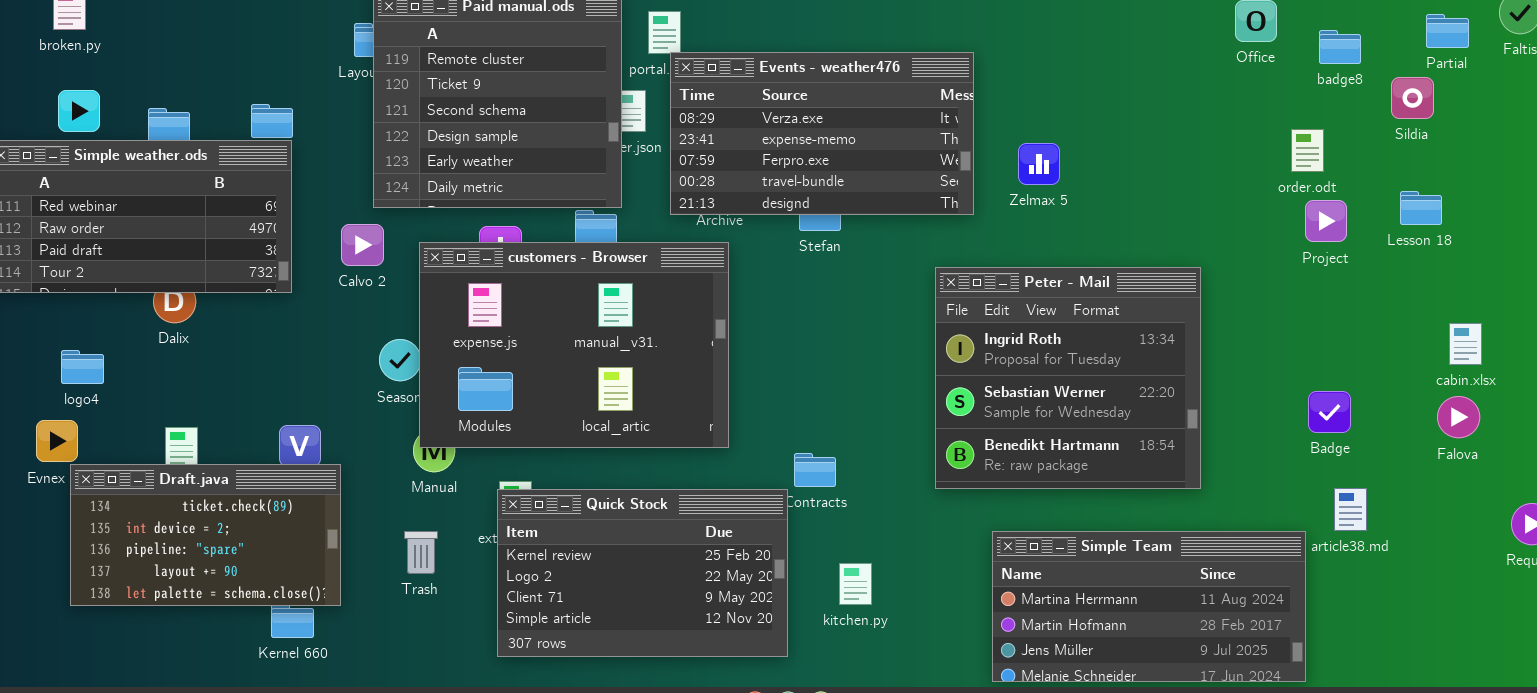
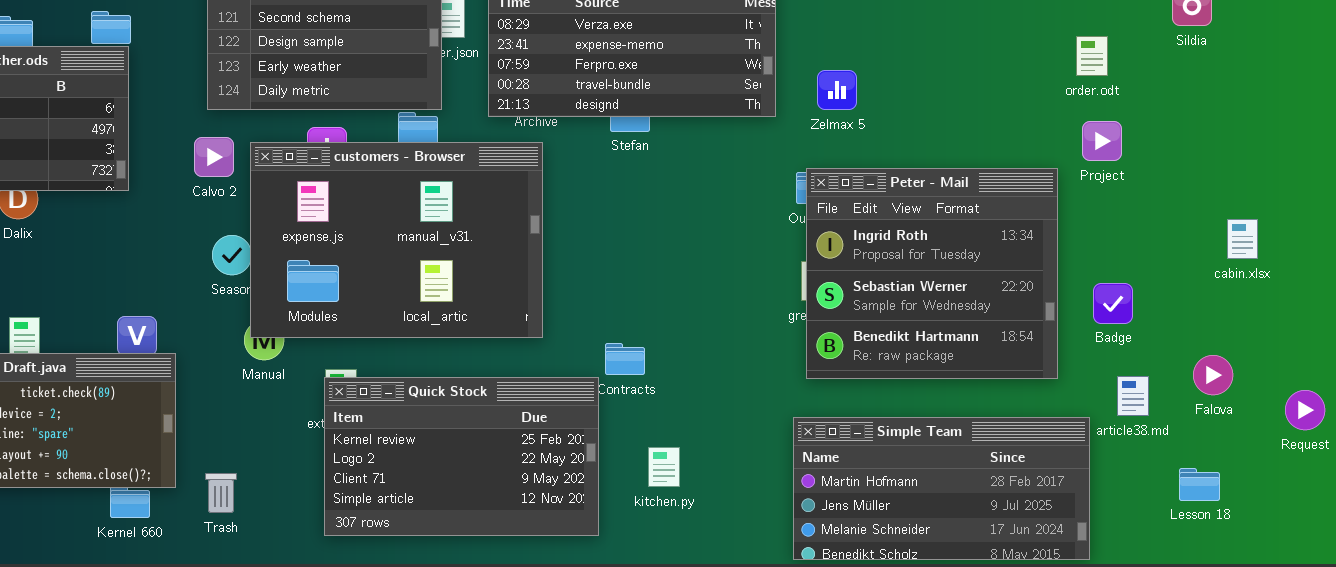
Zelmax 5: [1018,143,1060,185] -> [817,70,857,110], moved
Lesson 18: [1400,191,1442,225] -> [1179,468,1220,501], moved
Project: [1305,200,1347,242] -> [1082,121,1122,161], moved
Calvo 2: [341,224,384,266] -> [194,137,234,177], moved
Peter - Mail: [935,267,1201,489] -> [806,168,1058,379], moved
Falova: [1437,396,1480,438] -> [1193,355,1233,395], moved
Trash: [404,531,438,574] -> [205,473,237,513], moved
Simple Team: [992,531,1306,682] -> [793,417,1090,560], scrolled down 1 row

